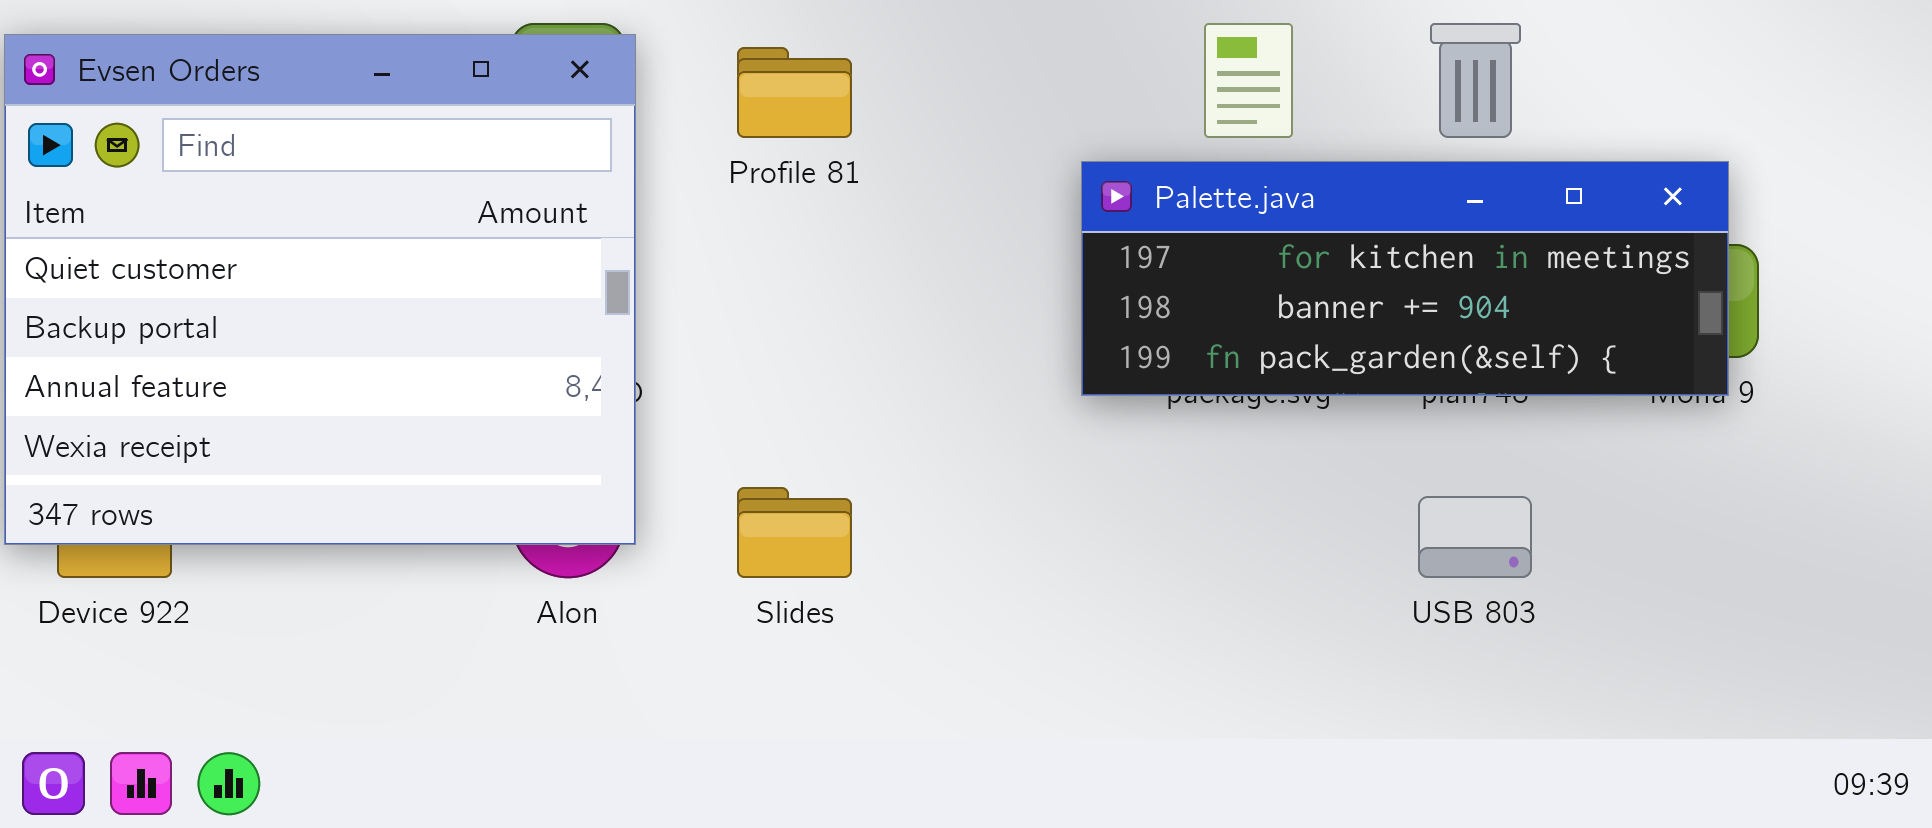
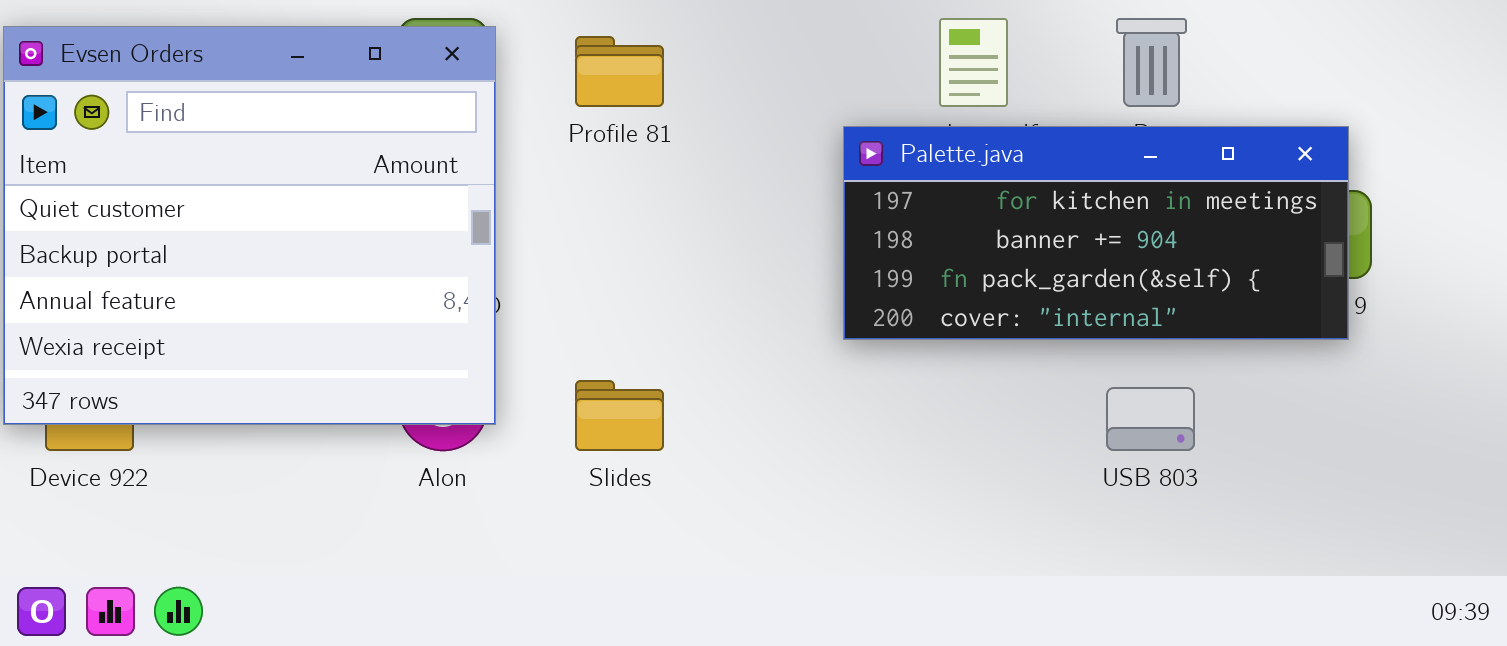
Palette.java: [1081,161,1729,396] -> [843,126,1349,340], resized

